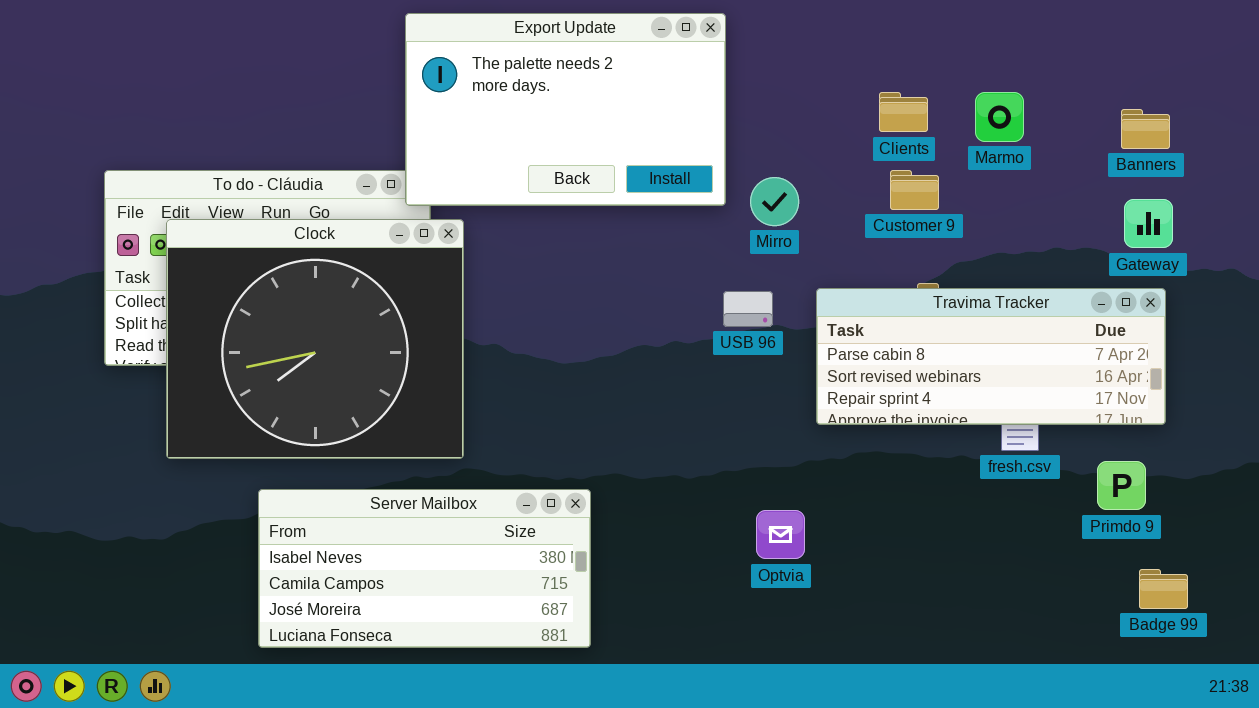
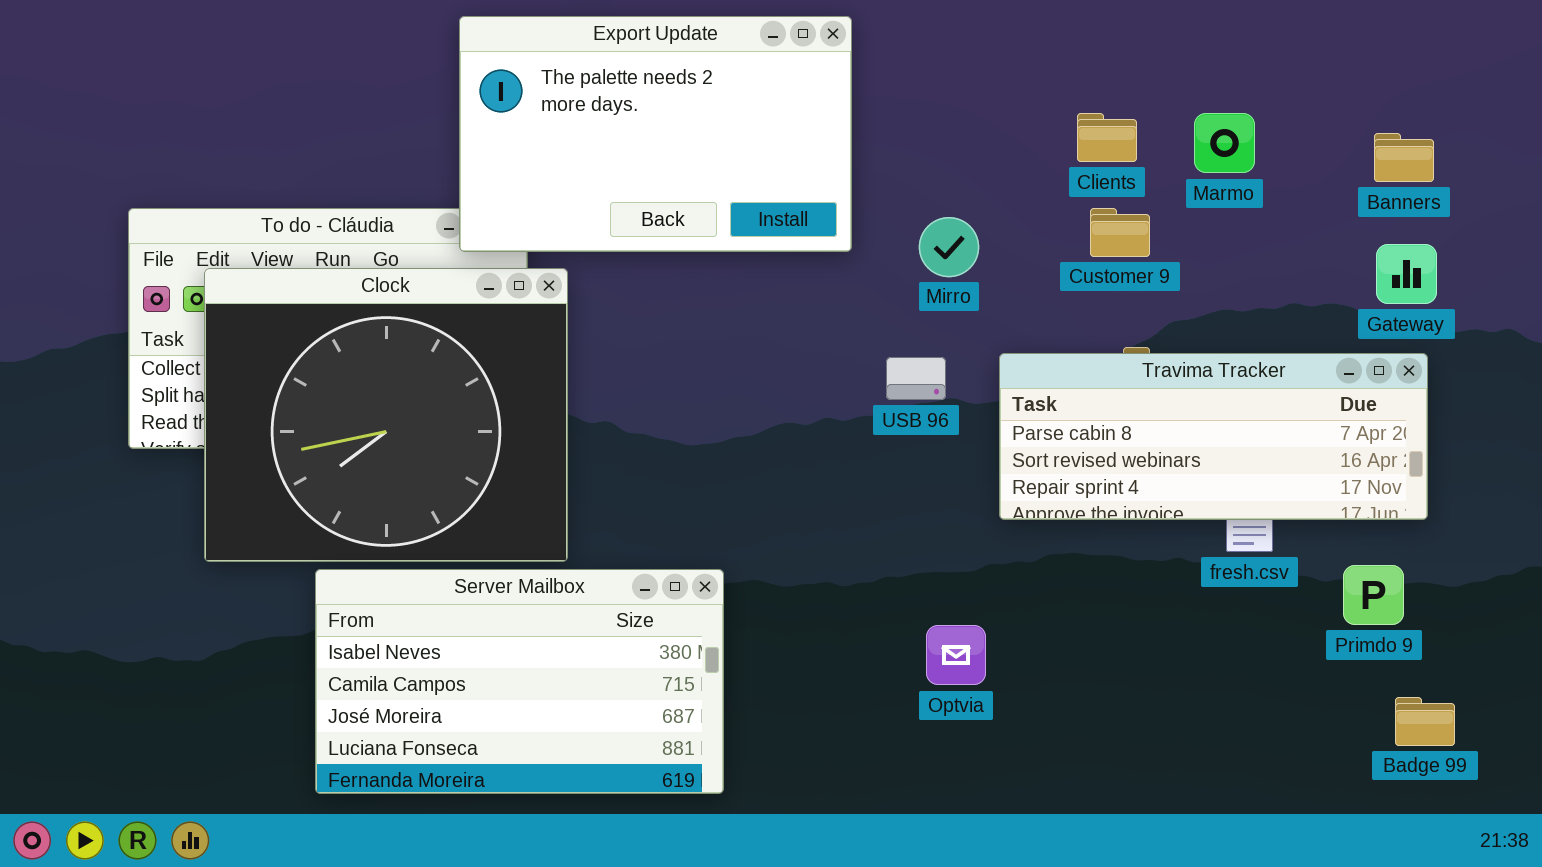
Export Update: [405,13,726,206] -> [459,16,852,252], moved
Server Mailbox: [258,489,591,648] -> [315,569,724,794], resized

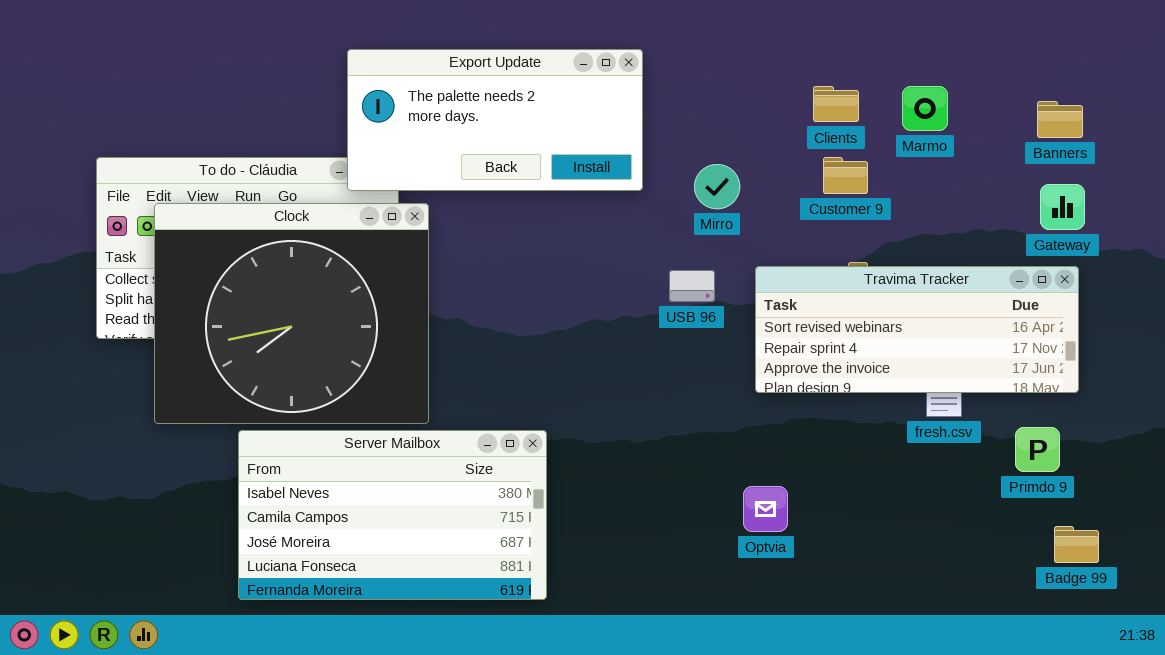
Export Update: [459,16,852,252] -> [347,49,643,191], resized
Travima Tracker: [999,353,1428,520] -> [755,266,1079,393], scrolled down 1 row
Optvia: [926,625,986,685] -> [743,486,788,532], moved

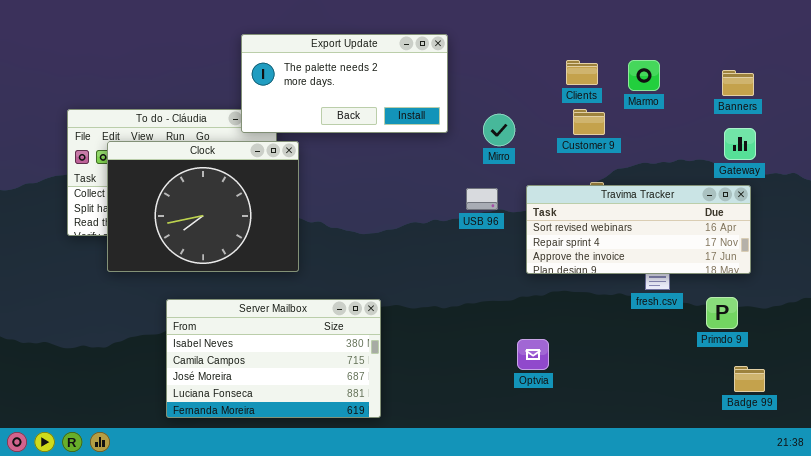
Clock: [154,203,429,424] -> [107,141,299,272], resized

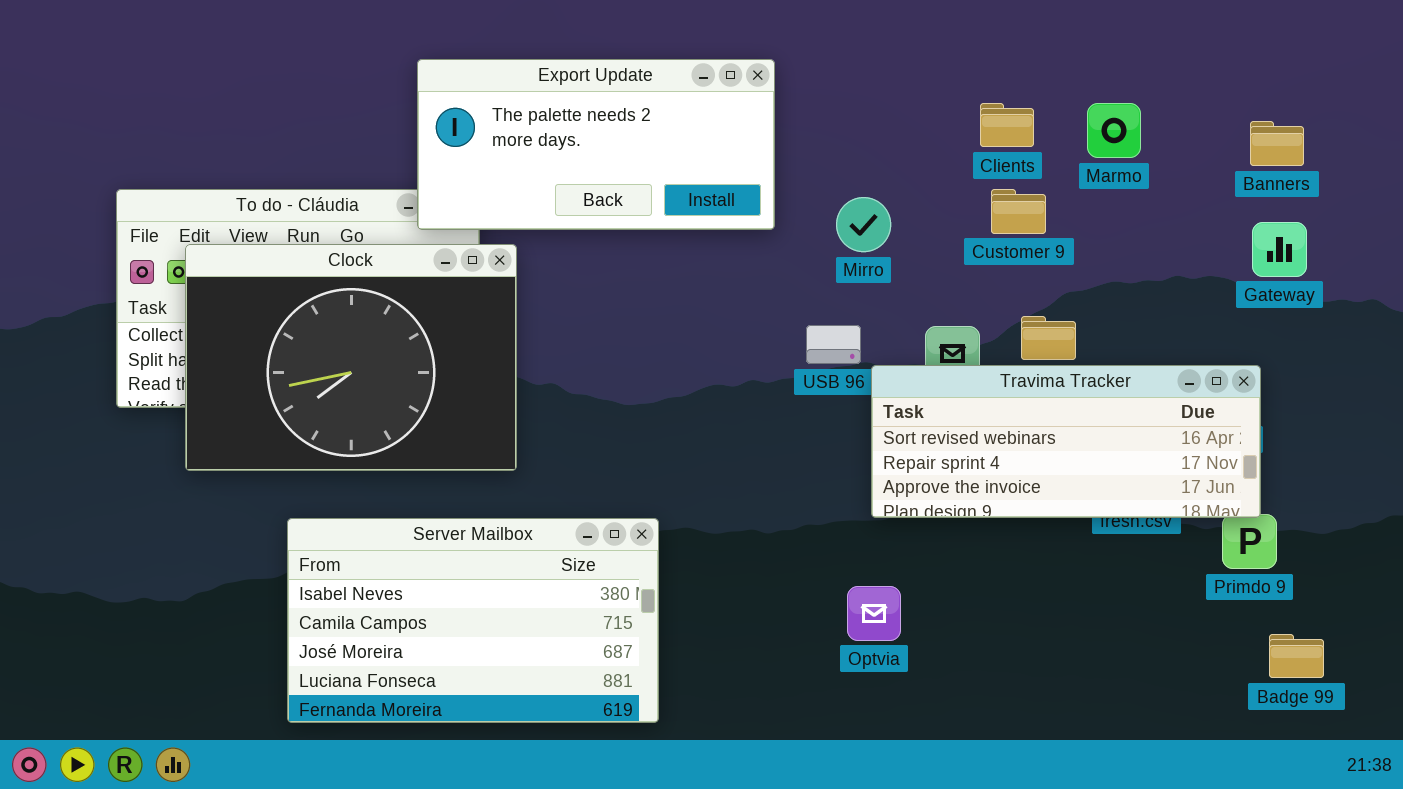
Travima Tracker: [526,185,751,274] -> [871,365,1261,518], moved
Optvia: [517,339,549,370] -> [847,586,901,641], moved

